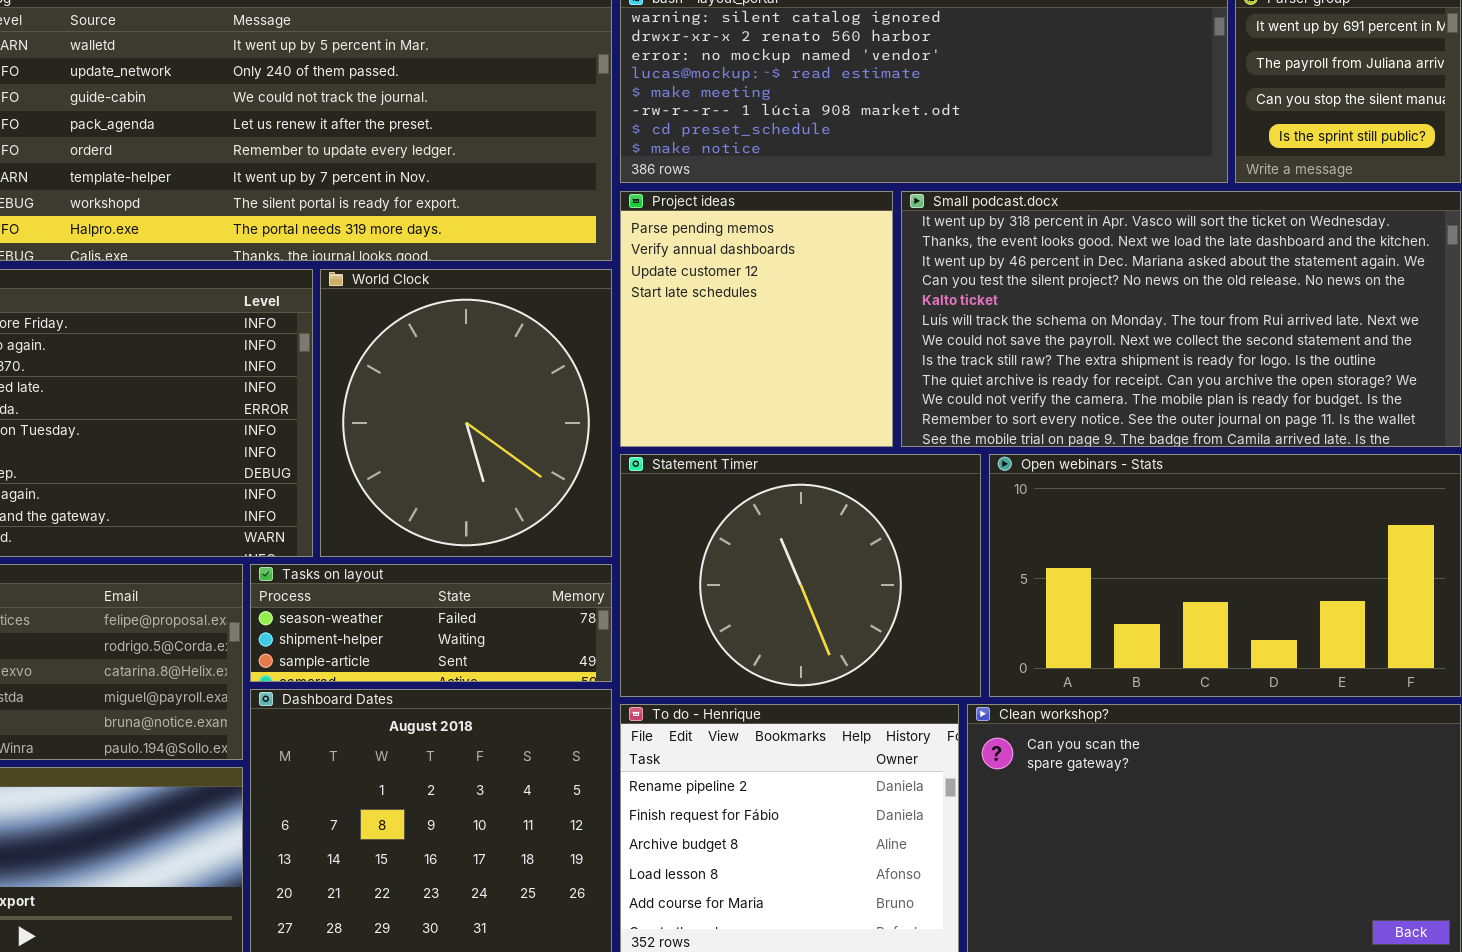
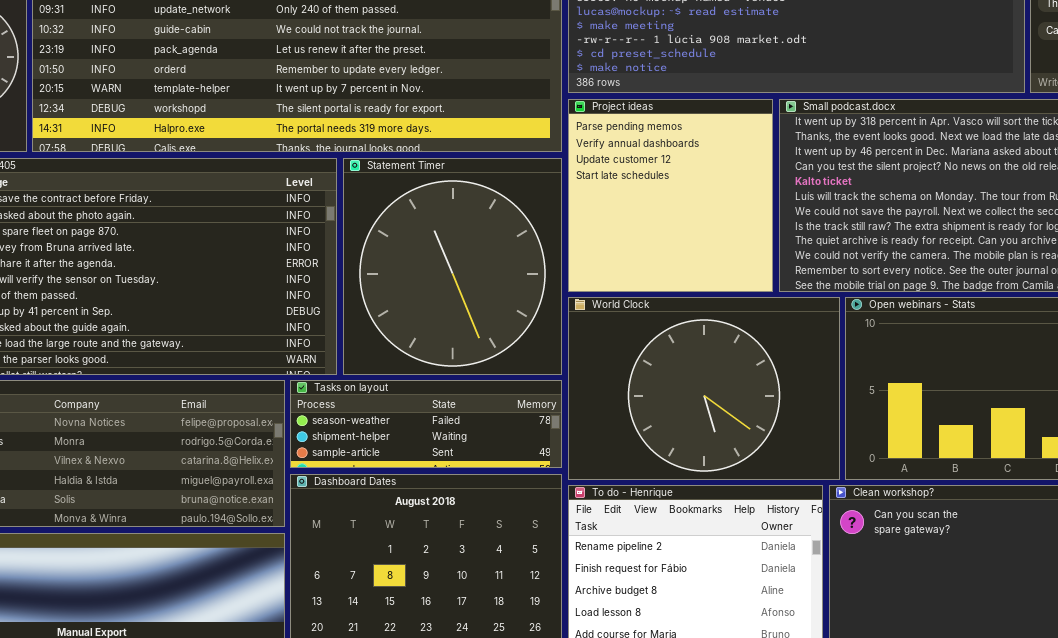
World Clock: [320,269,612,557] -> [568,297,840,480], moved, resized
Statement Timer: [620,454,981,697] -> [343,158,562,375], moved, resized

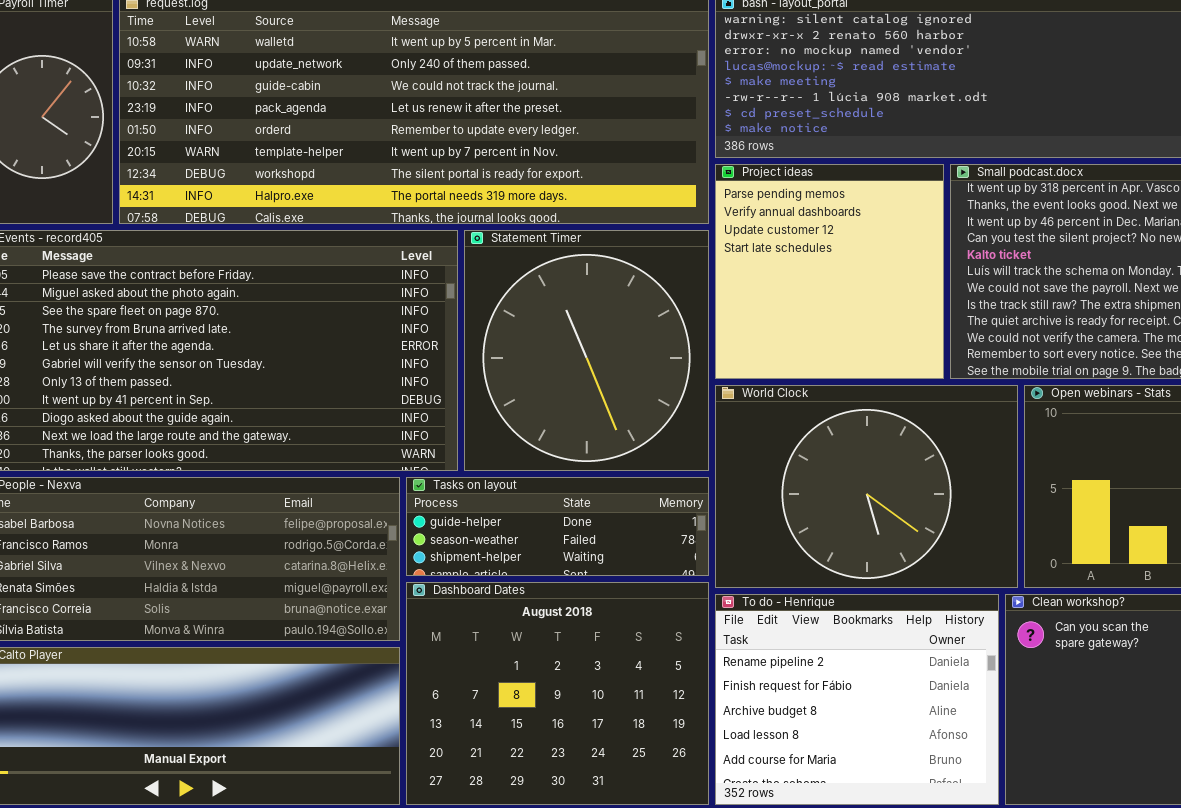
Tasks on layout: [290,380,562,468] -> [406,477,709,576], scrolled up 1 row

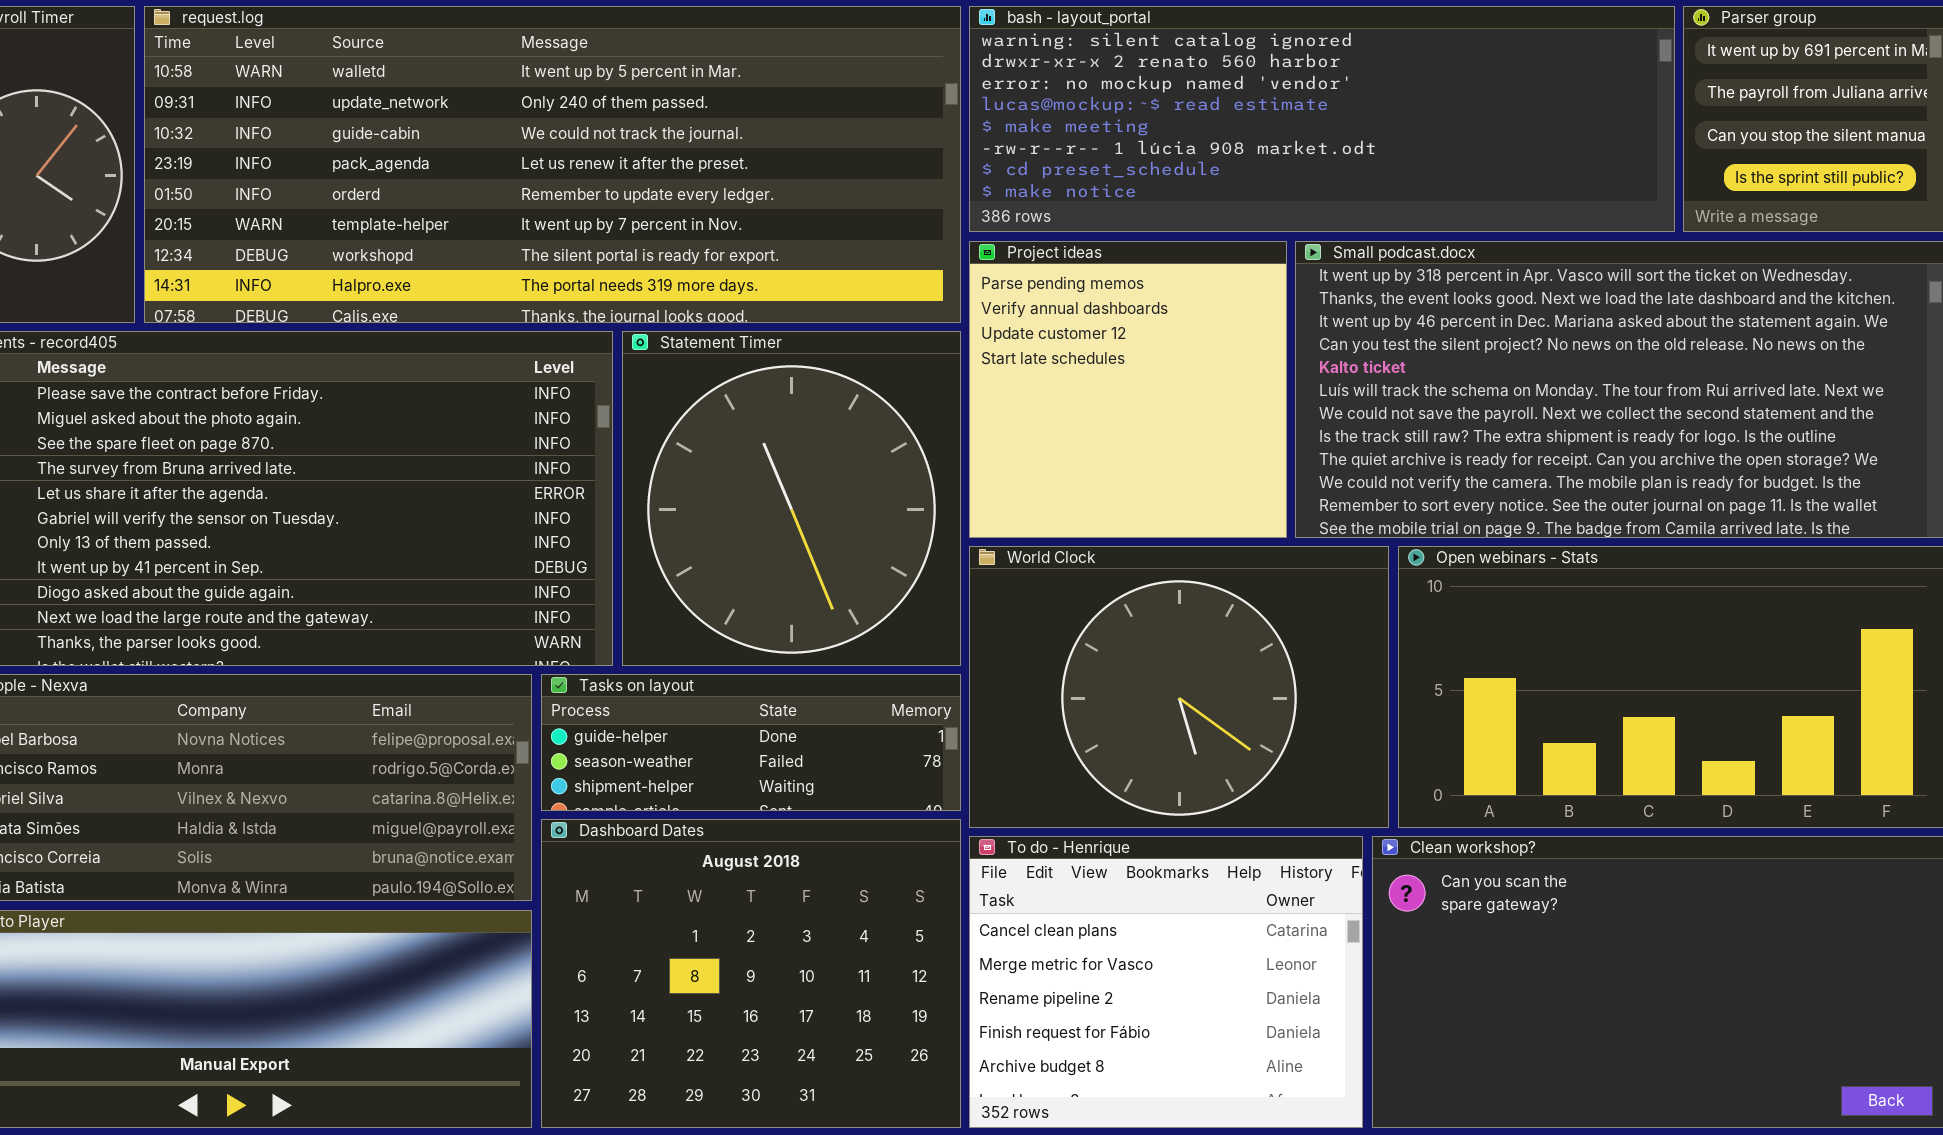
To do - Henrique: [715,594,999,805] -> [969,836,1363,1128], scrolled up 2 rows

